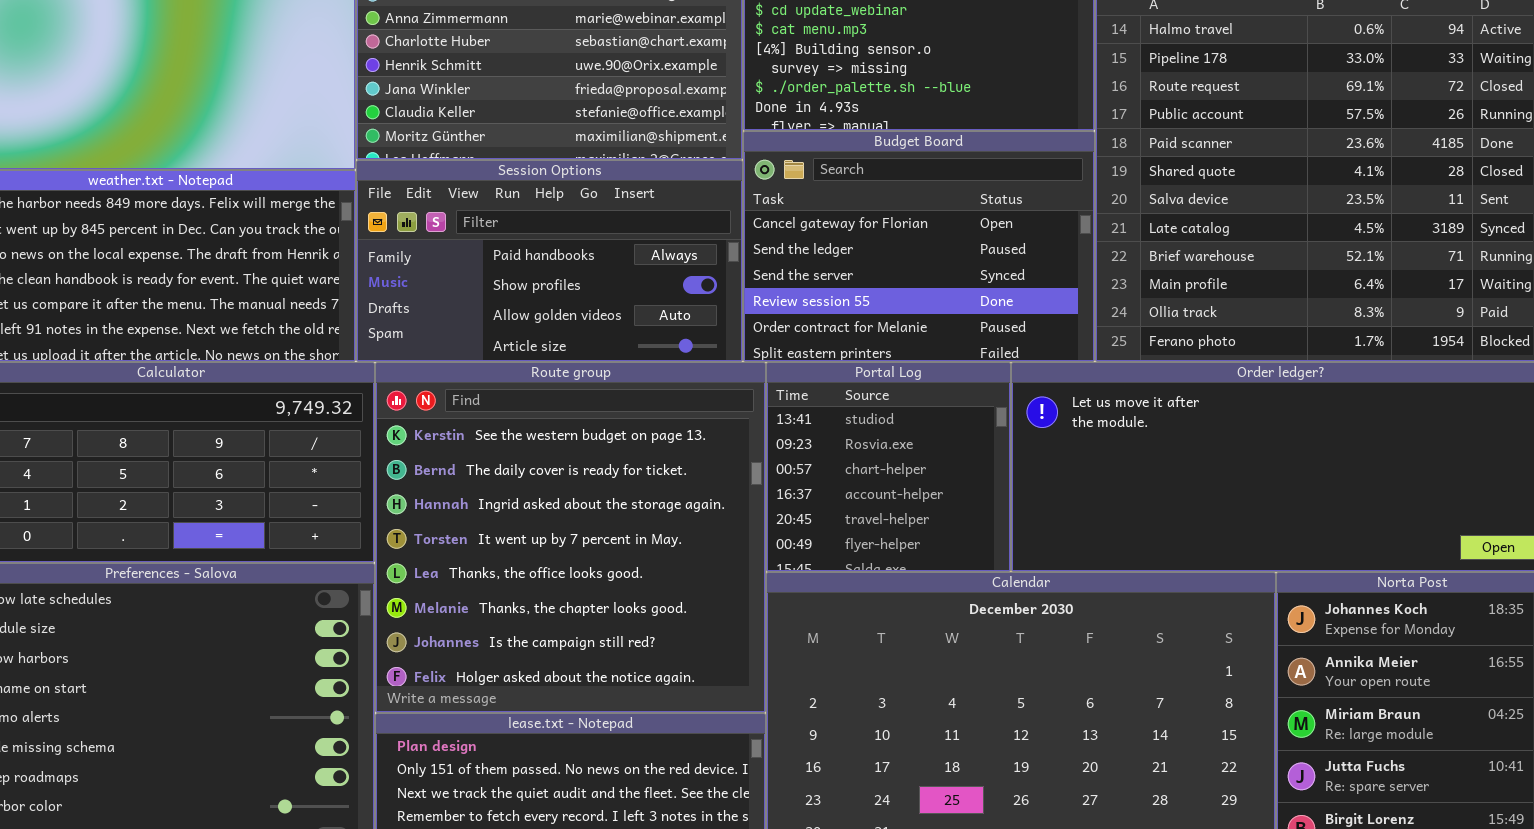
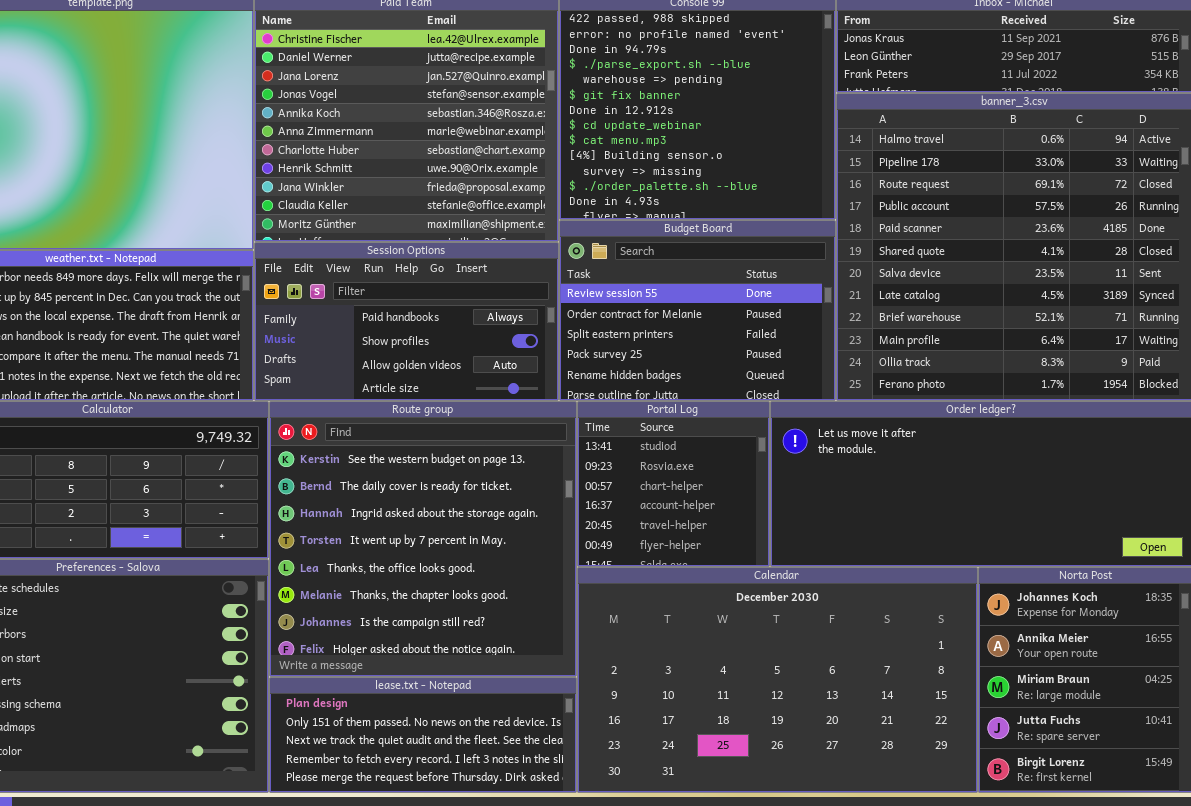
Budget Board: [743,131,1095,362] -> [559,220,836,401], scrolled down 3 rows

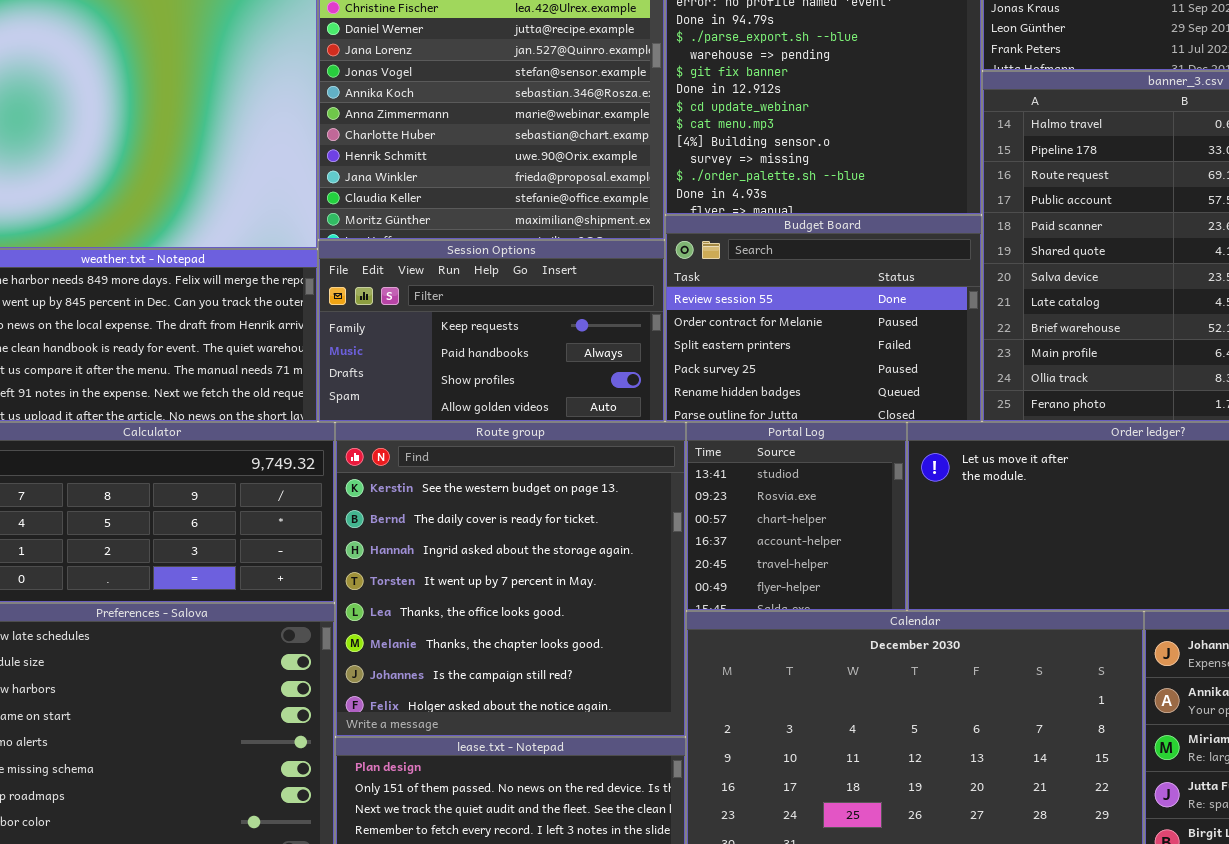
Session Options: [254,242,559,401] -> [318,240,665,422], scrolled up 1 row

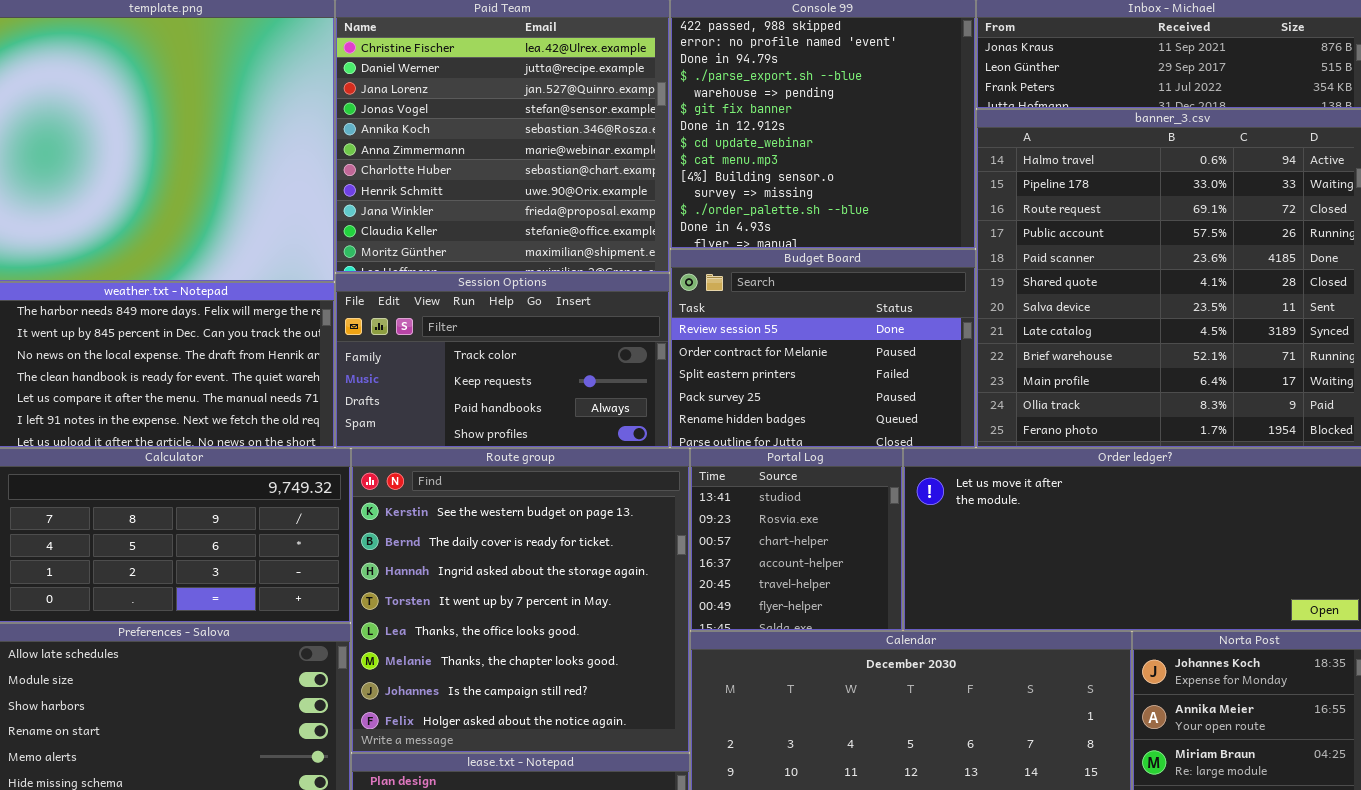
Session Options: [318,240,665,422] -> [335,273,670,448], scrolled up 1 row

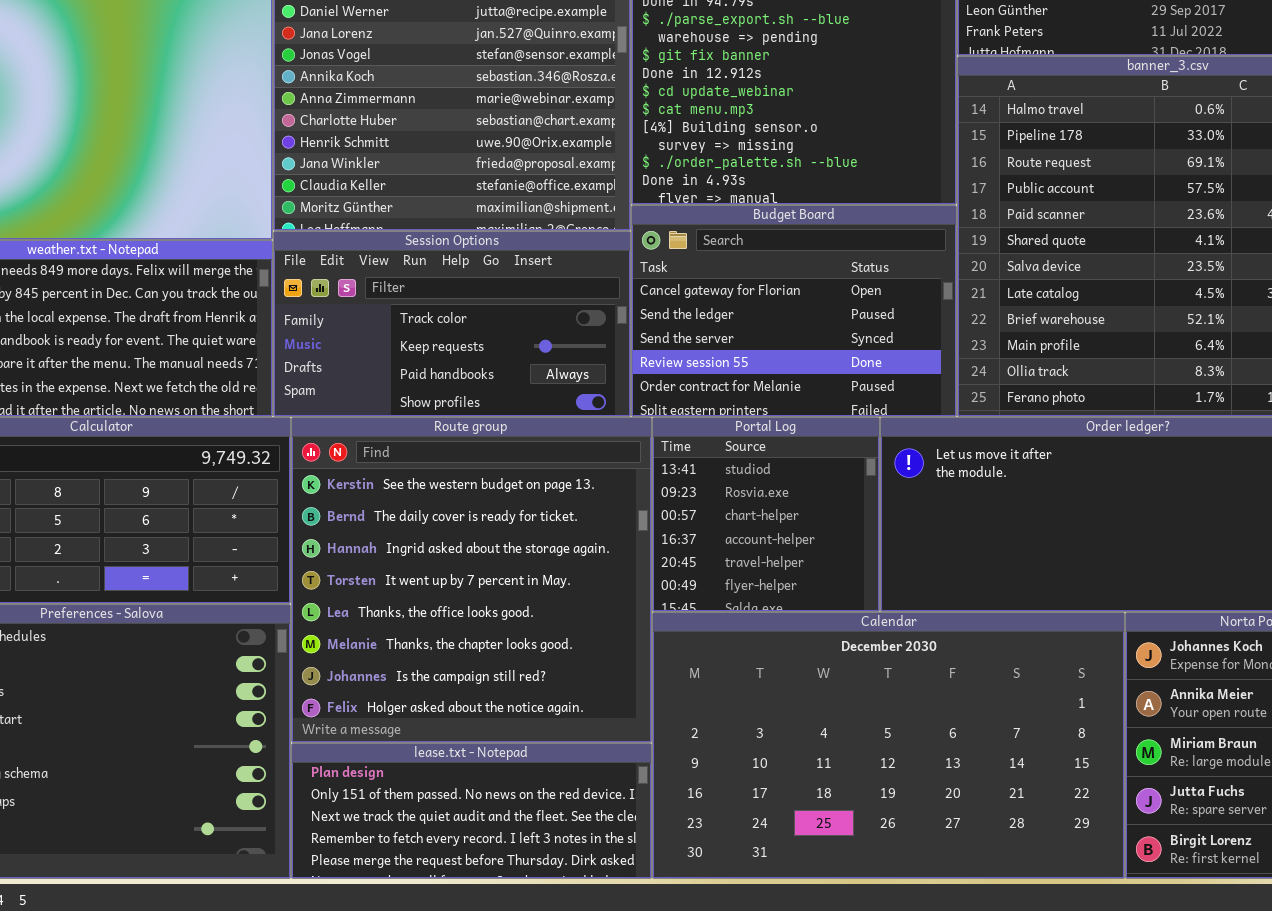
Budget Board: [670,249,976,448] -> [631,205,957,417], scrolled up 3 rows

